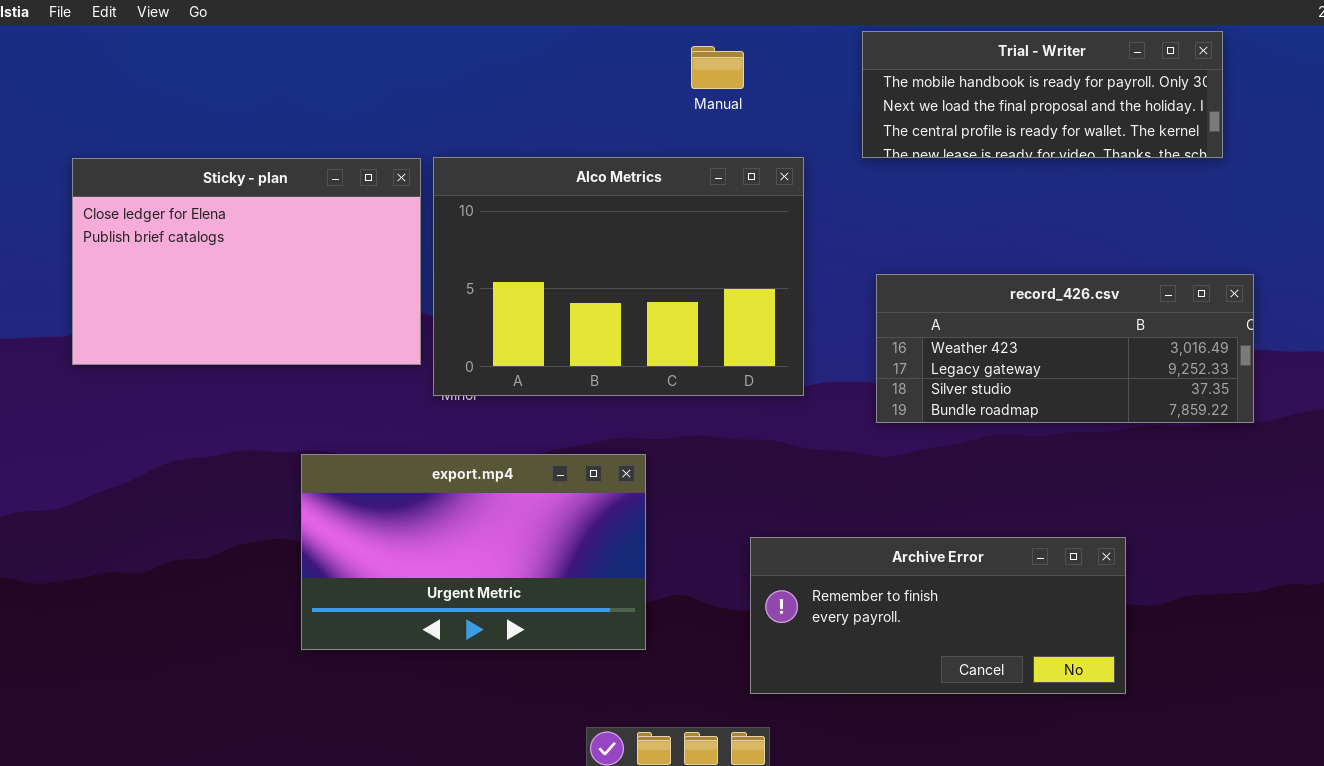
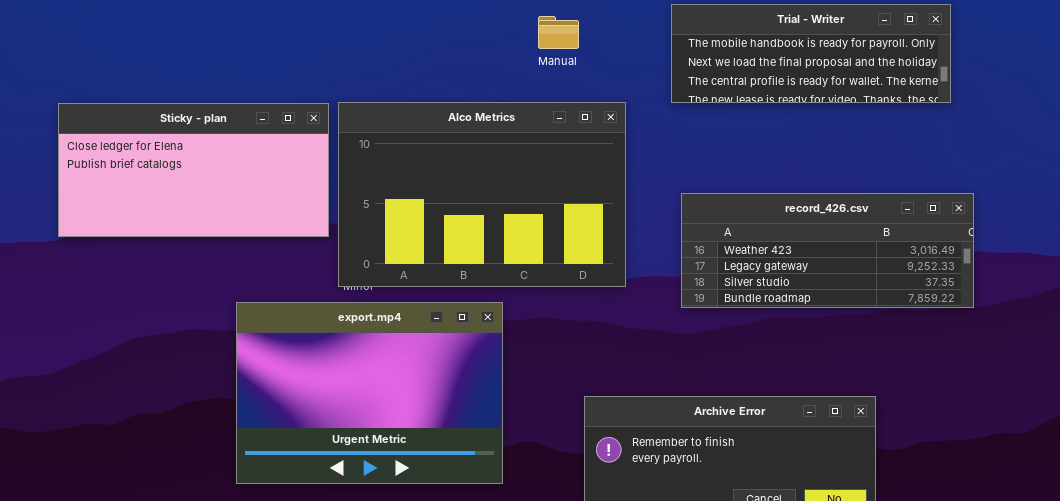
Sticky - plan: [72,158,421,365] -> [58,103,329,237], resized
export.mp4: [301,454,646,650] -> [236,302,503,484], resized

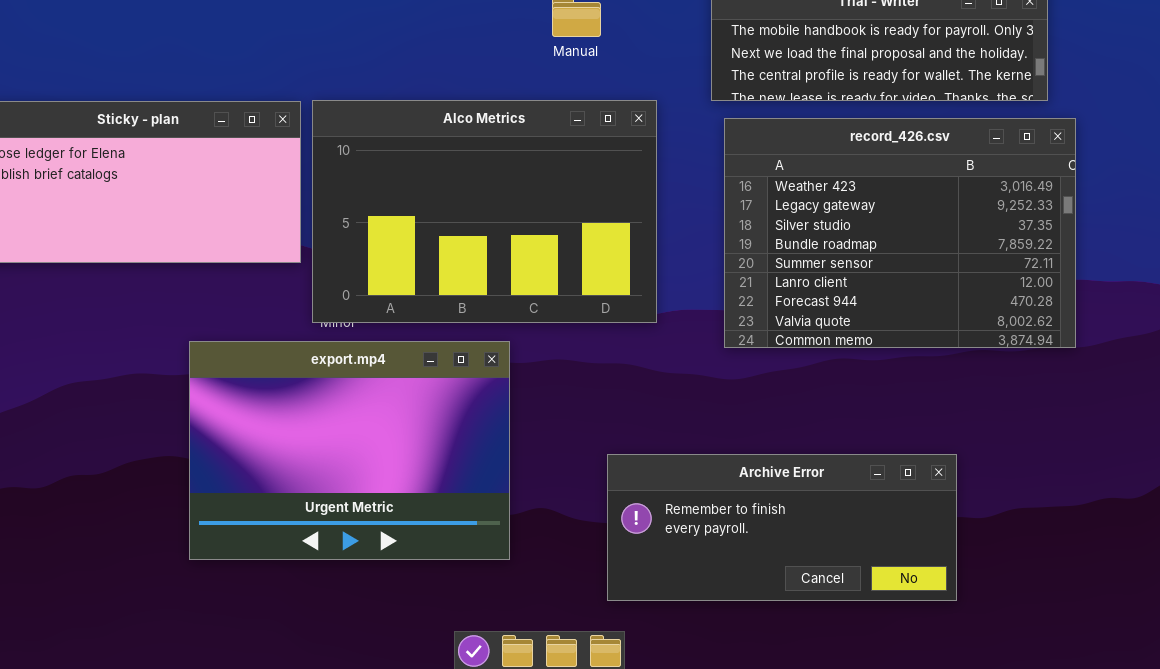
record_426.csv: [681,193,974,308] -> [724,118,1076,348], resized

